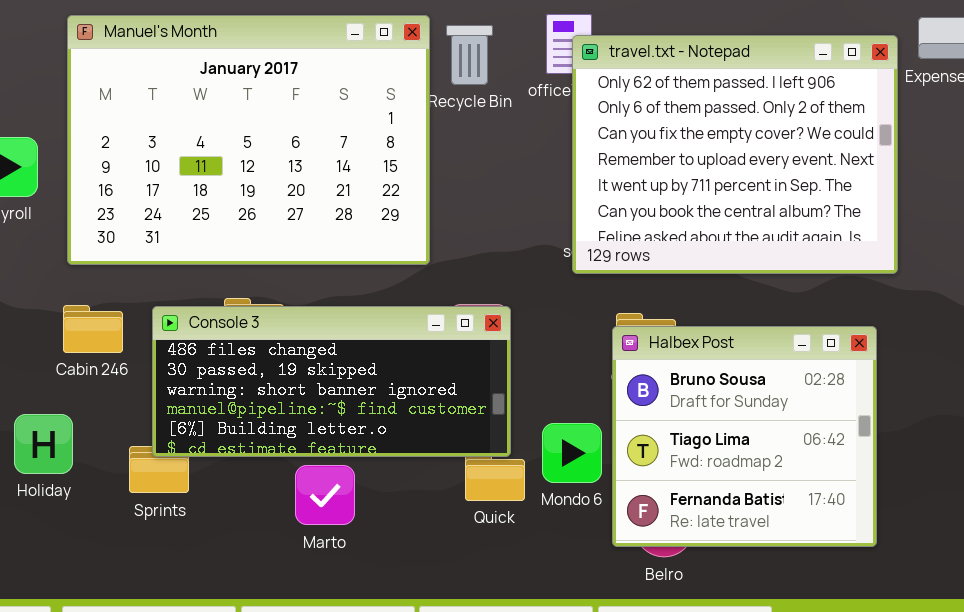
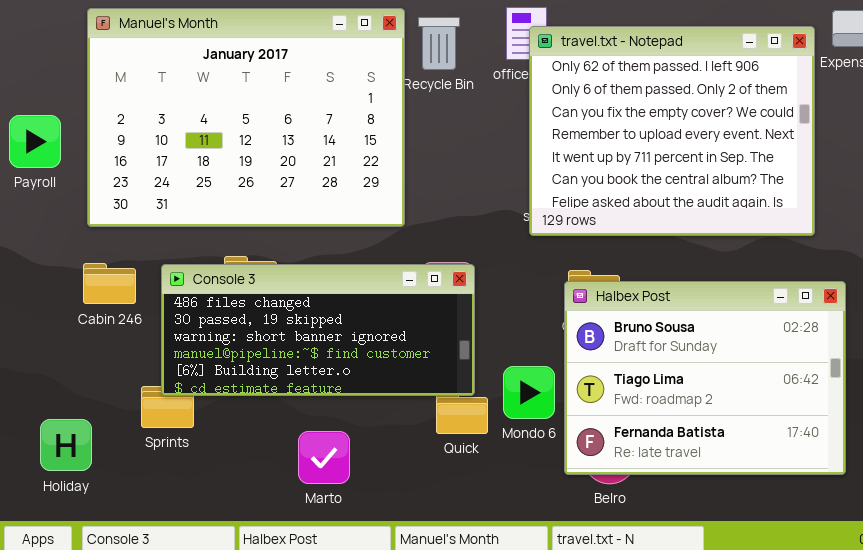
Halbex Post: [612,326,877,547] -> [564,281,846,475], resized
Holiday: [14,414,73,474] -> [40,419,92,471], moved
Marto: [295,465,355,525] -> [298,431,350,484], moved

